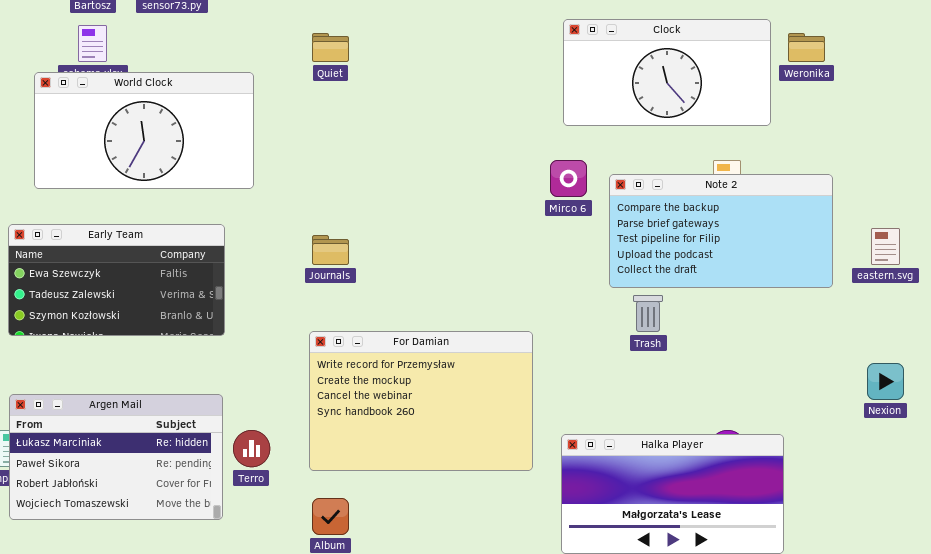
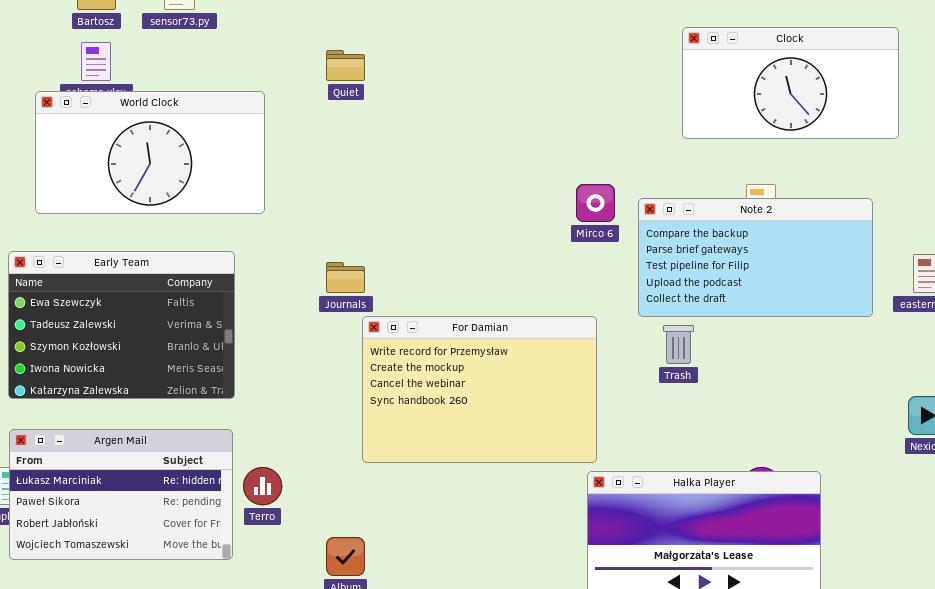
Clock: [563,19,771,126] -> [682,27,899,139], moved
Early Team: [8,224,225,336] -> [8,251,235,399], resized
For Damian: [309,331,533,471] -> [362,316,597,463], moved

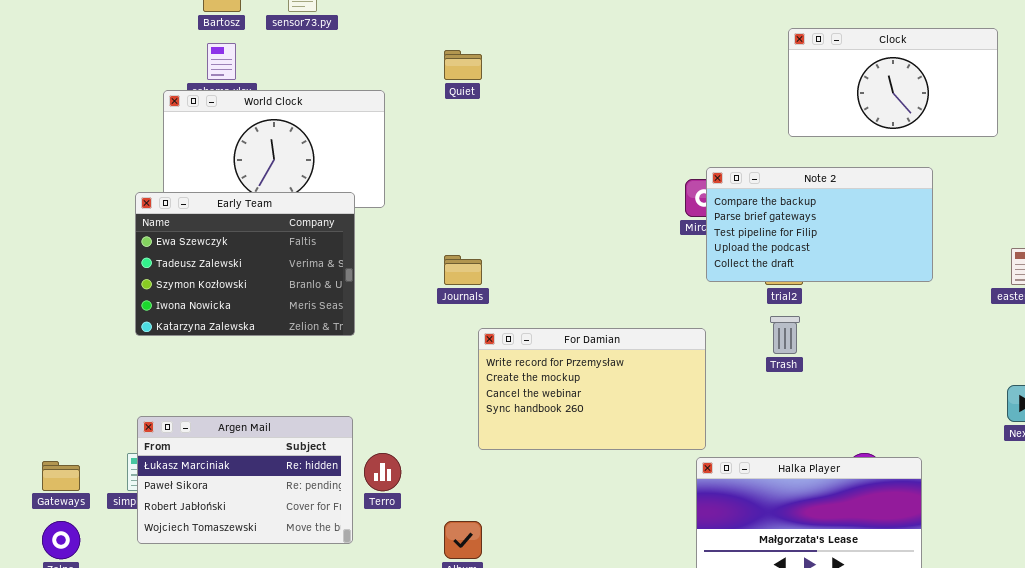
Note 2: [638,198,873,317] -> [706,167,933,282], moved
Early Team: [8,251,235,399] -> [135,192,355,336], moved
For Damian: [362,316,597,463] -> [478,328,706,450], resized

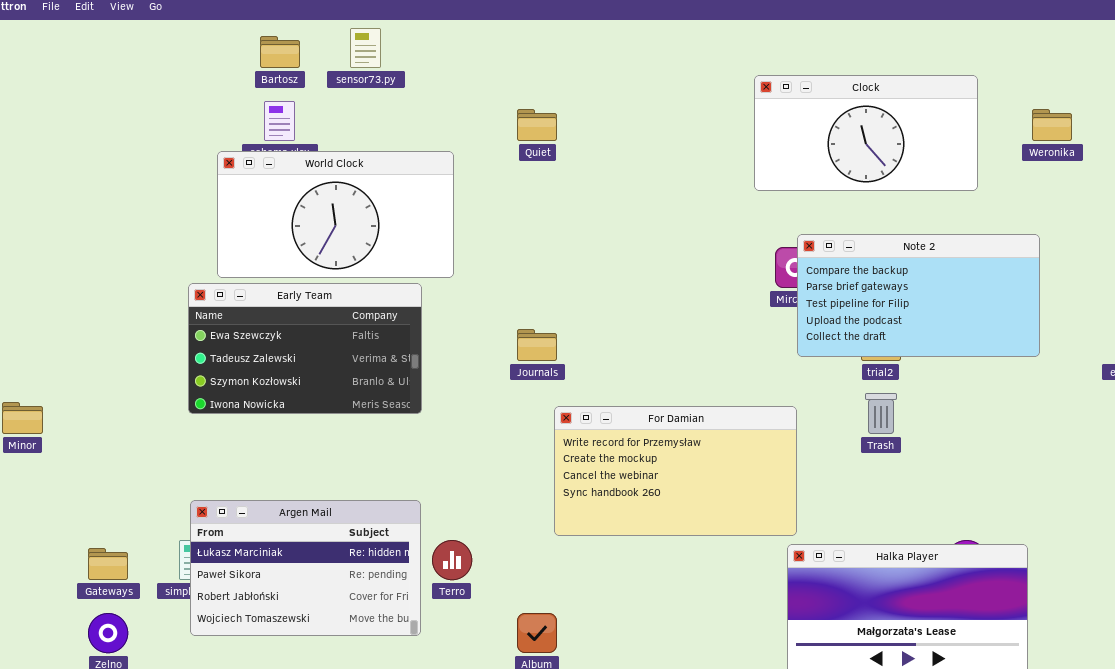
Clock: [788,28,998,137] -> [754,75,978,191], moved
Early Team: [135,192,355,336] -> [188,283,422,414], resized

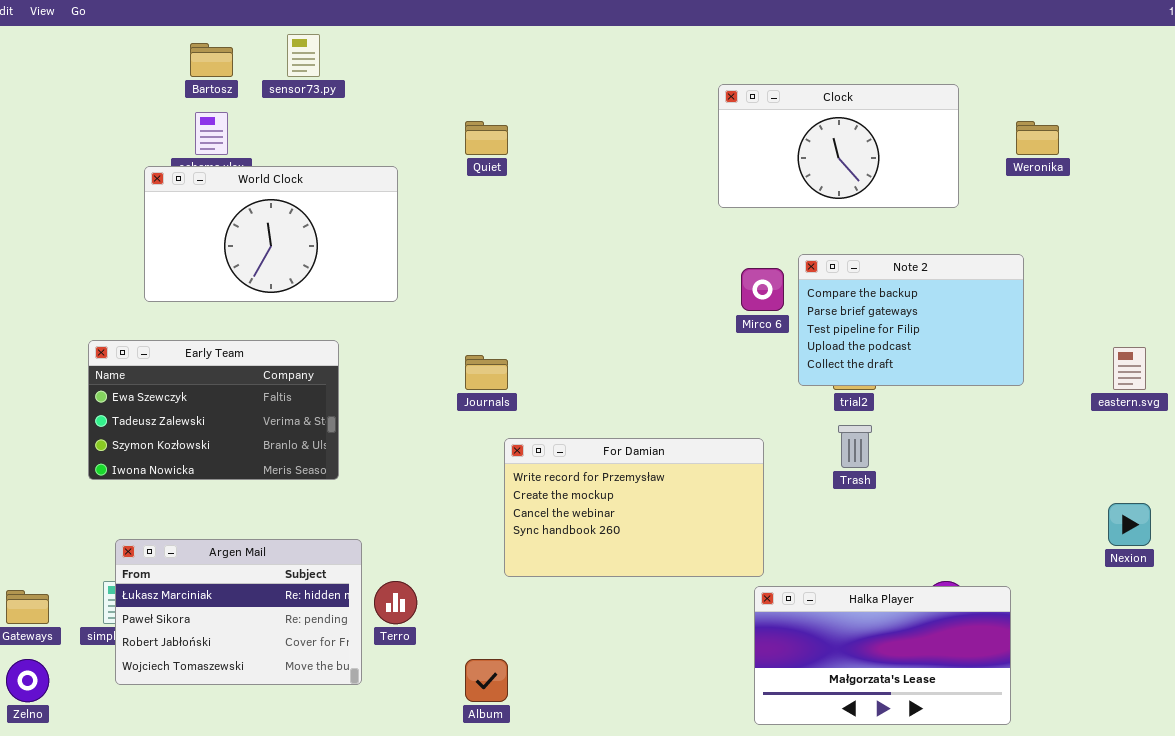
Note 2: [797,234,1040,357] -> [798,254,1024,386], resized
Early Team: [188,283,422,414] -> [88,340,339,480], moved

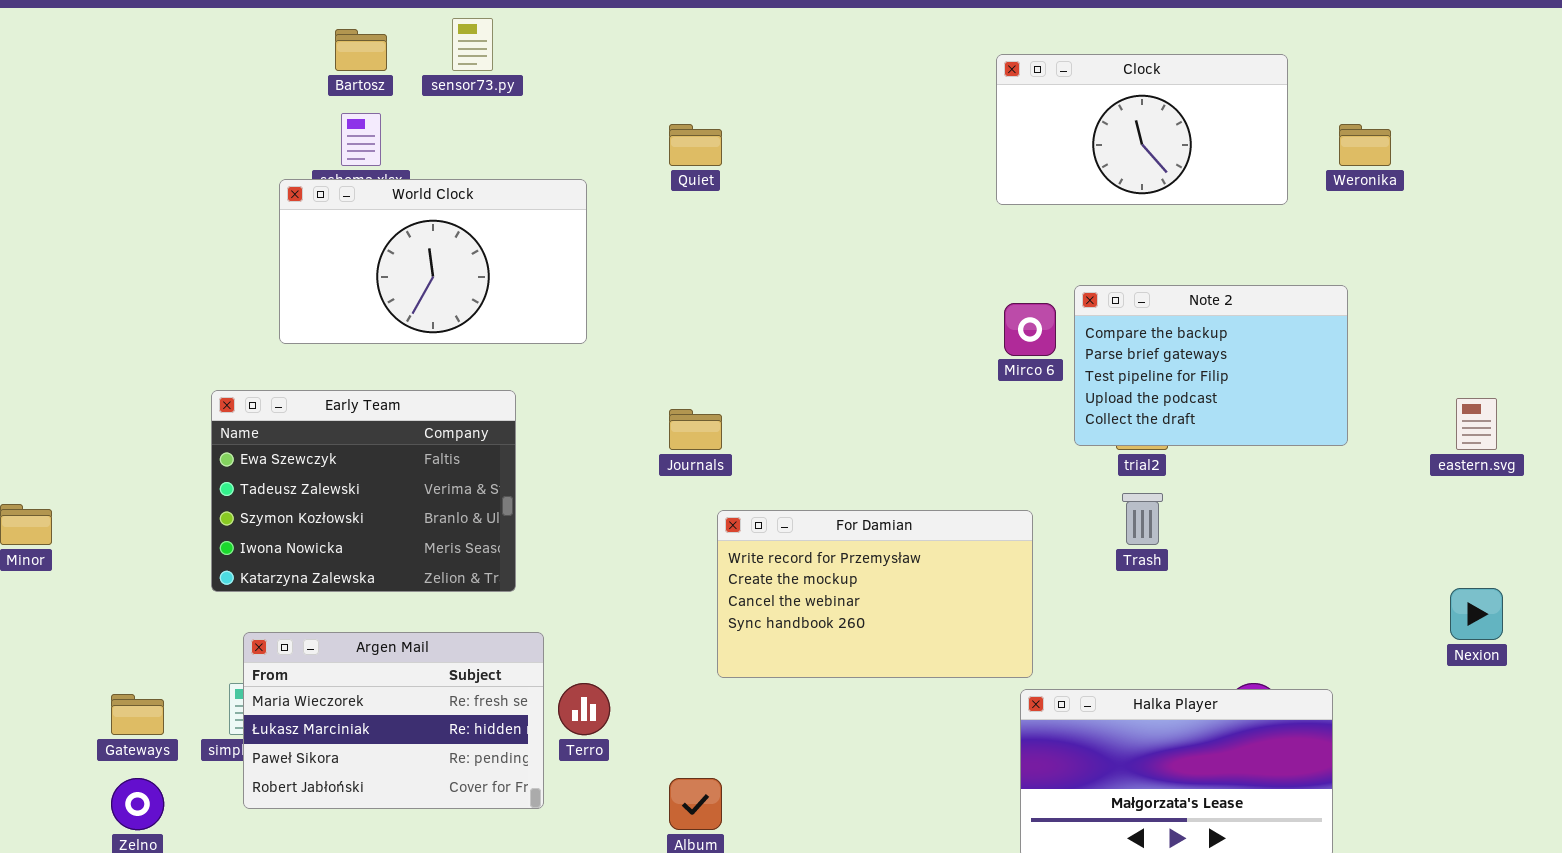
Clock: [718,84,959,208] -> [996,54,1288,205], moved
Early Team: [88,340,339,480] -> [211,390,516,592], resized
Argen Mail: [115,539,362,685] -> [243,632,544,809], scrolled up 1 row

